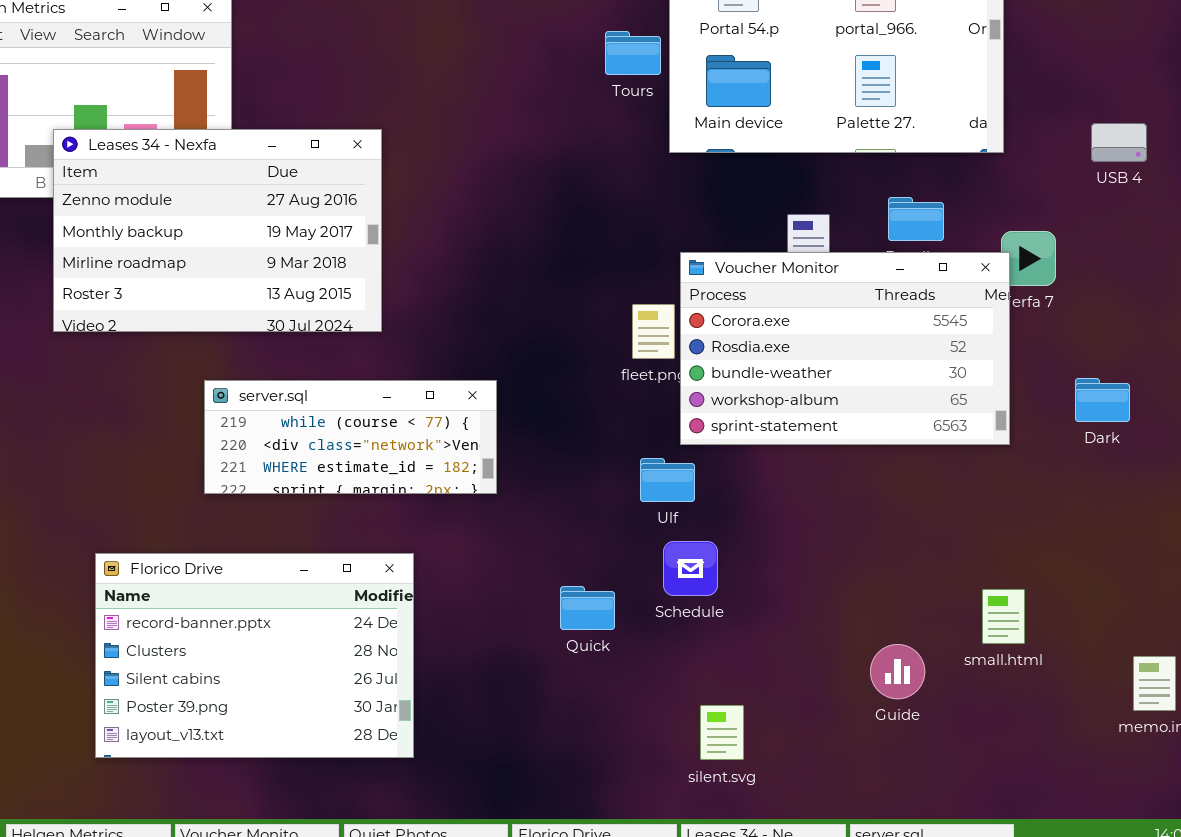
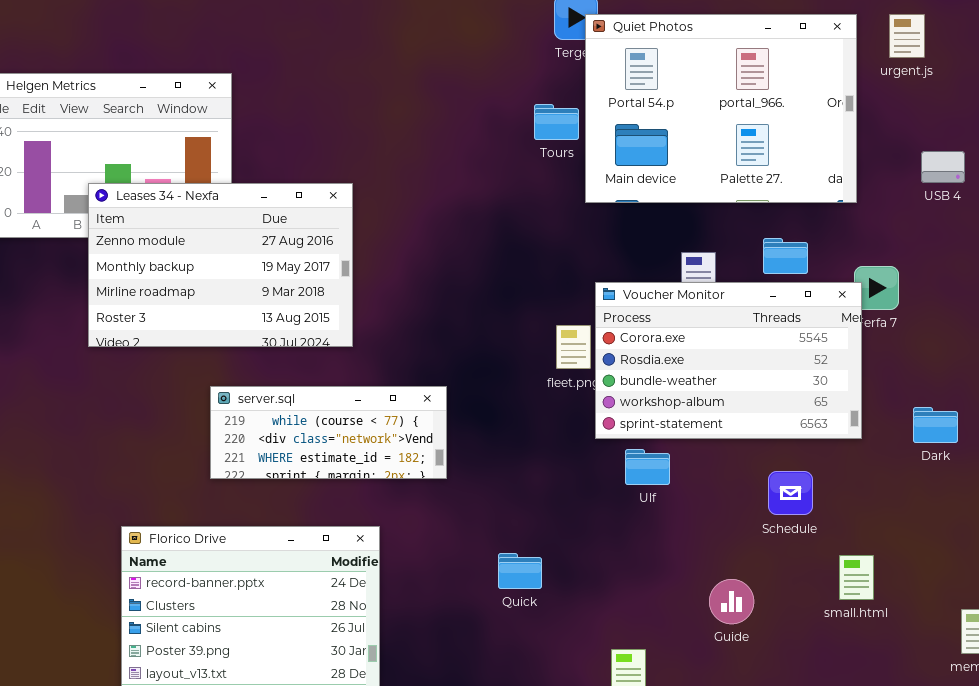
USB 4: [1091,123,1147,162] -> [921,151,965,183], moved
Dark: [1075,378,1130,422] -> [913,407,958,443], moved
Ulf: [640,458,695,502] -> [625,449,670,485], moved
Schedule: [663,541,718,596] -> [768,471,813,515], moved
Guide: [870,644,925,699] -> [709,579,754,624], moved

